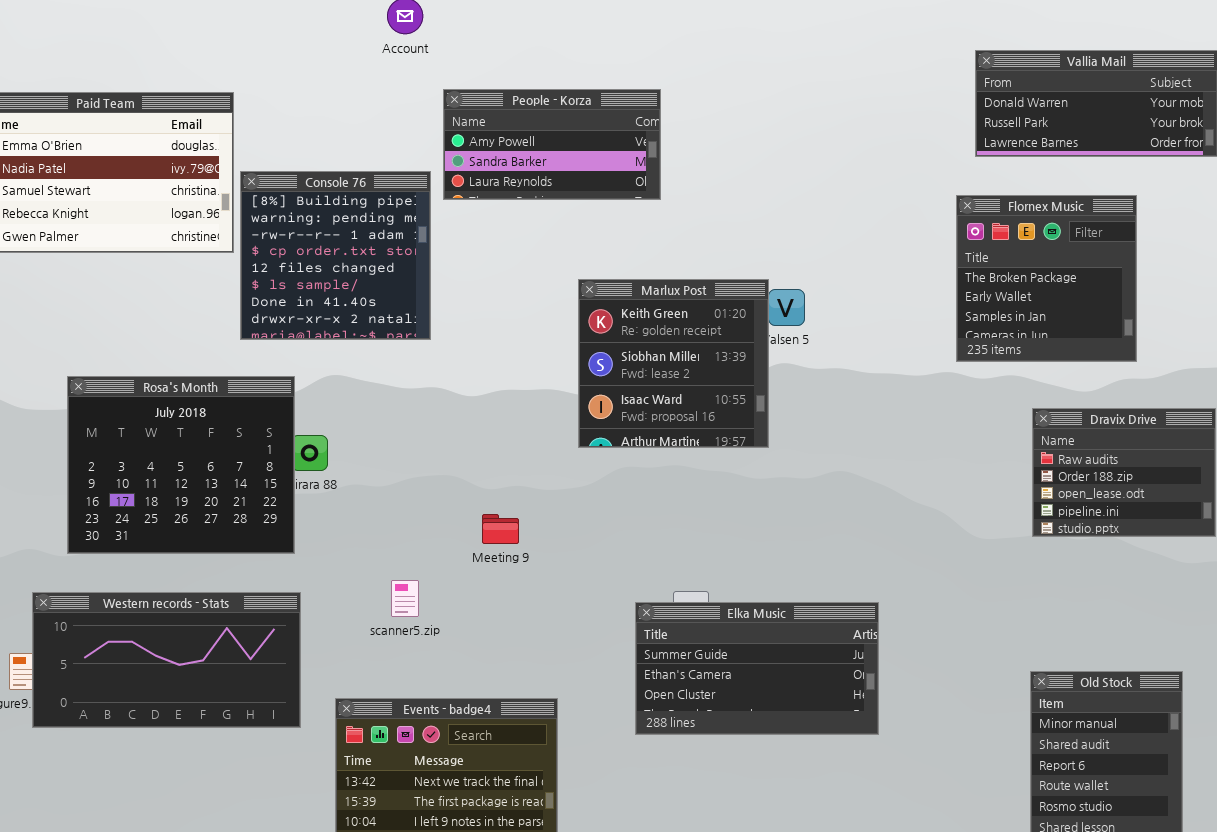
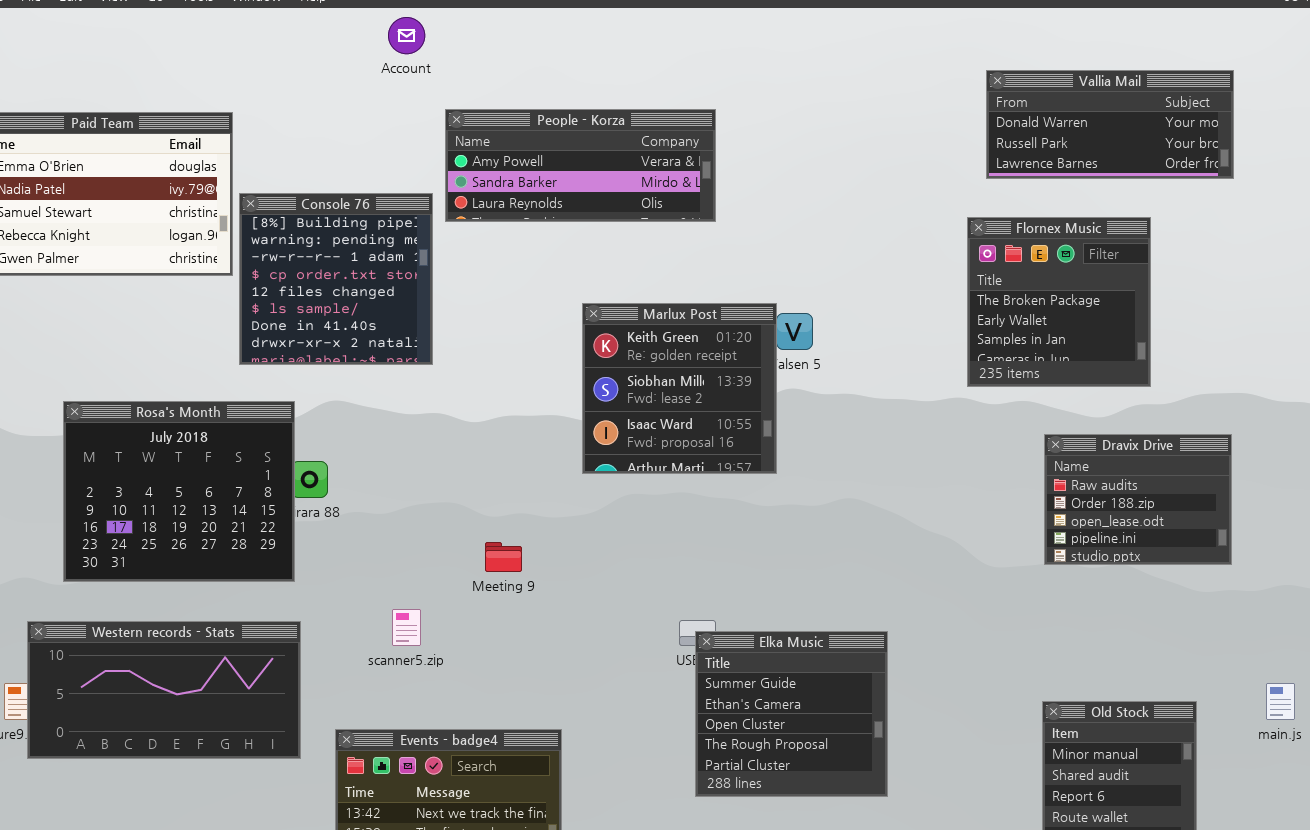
People - Korza: [443,89,661,200] -> [445,109,716,222], resized
Elka Music: [635,602,879,735] -> [695,631,888,797], resized

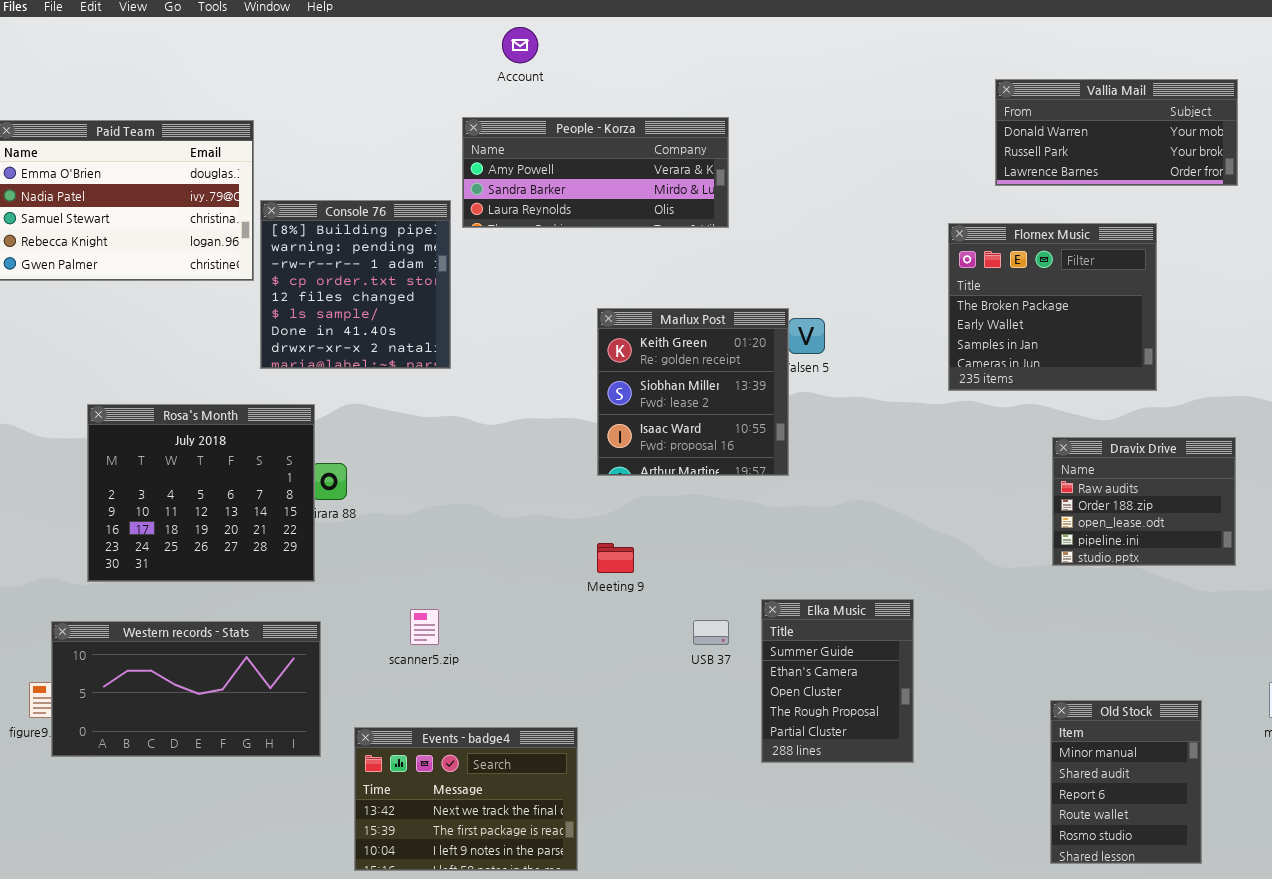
Account: [388,17,425,54] -> [502,27,538,63], moved
Flornex Music: [967,217,1151,387] -> [948,223,1157,391], resized
Meeting 9: [485,542,522,572] -> [597,543,634,573], moved
Elka Music: [695,631,888,797] -> [761,599,914,763], moved, resized

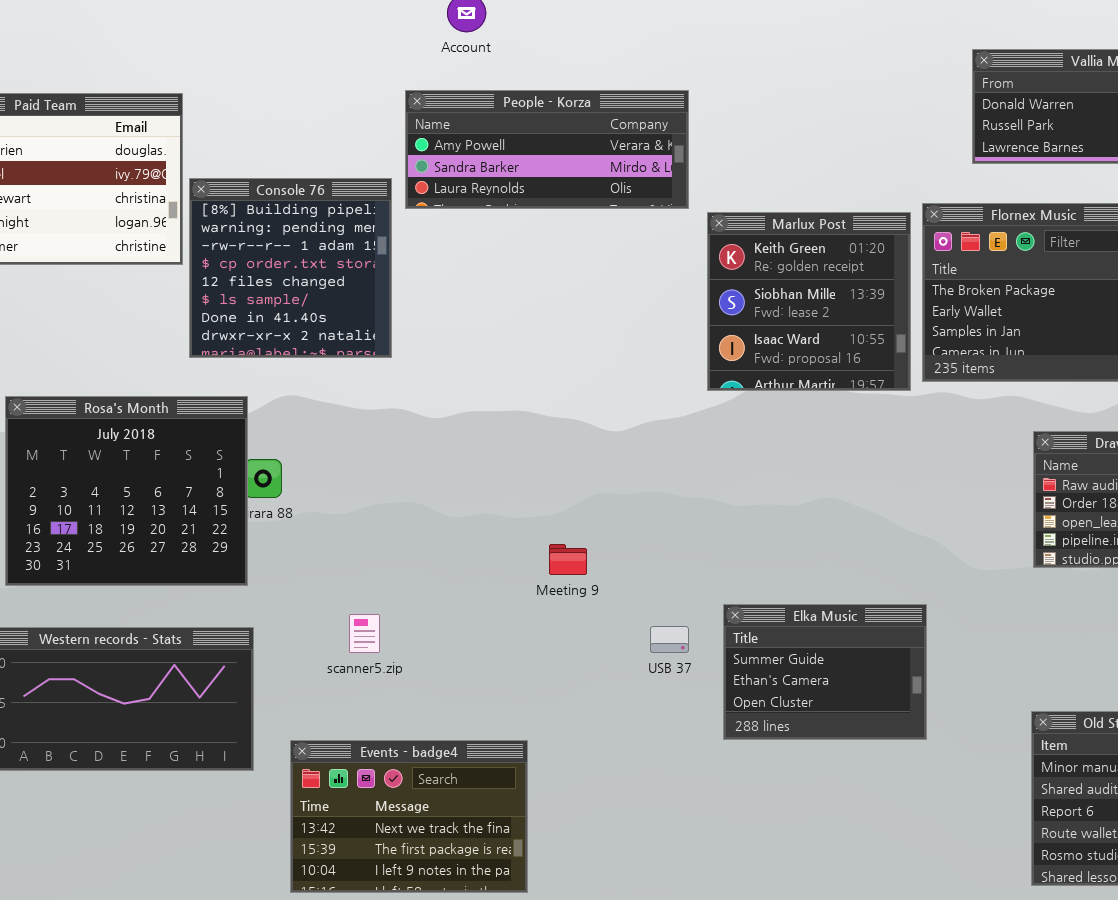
Marlux Post: [597,308,789,476] -> [707,212,911,391], moved
Elka Music: [761,599,914,763] -> [723,604,927,740], resized

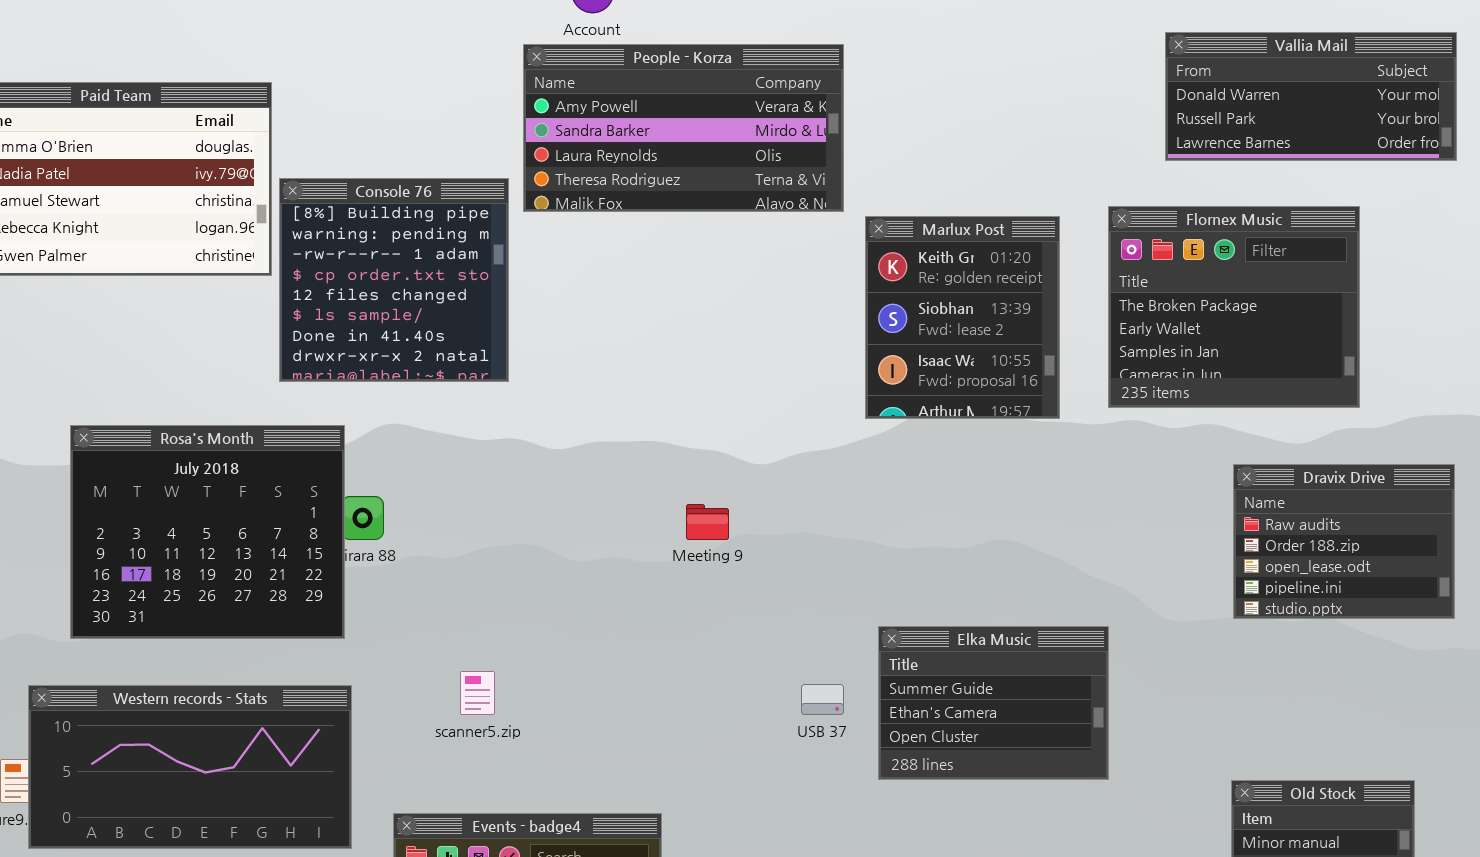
People - Korza: [405,90,689,209] -> [523,44,844,212], resized
Marlux Post: [707,212,911,391] -> [865,216,1060,419], resized
Meeting 9: [549,544,587,575] -> [686,504,729,540], moved
Elka Music: [723,604,927,740] -> [878,626,1109,780], moved

